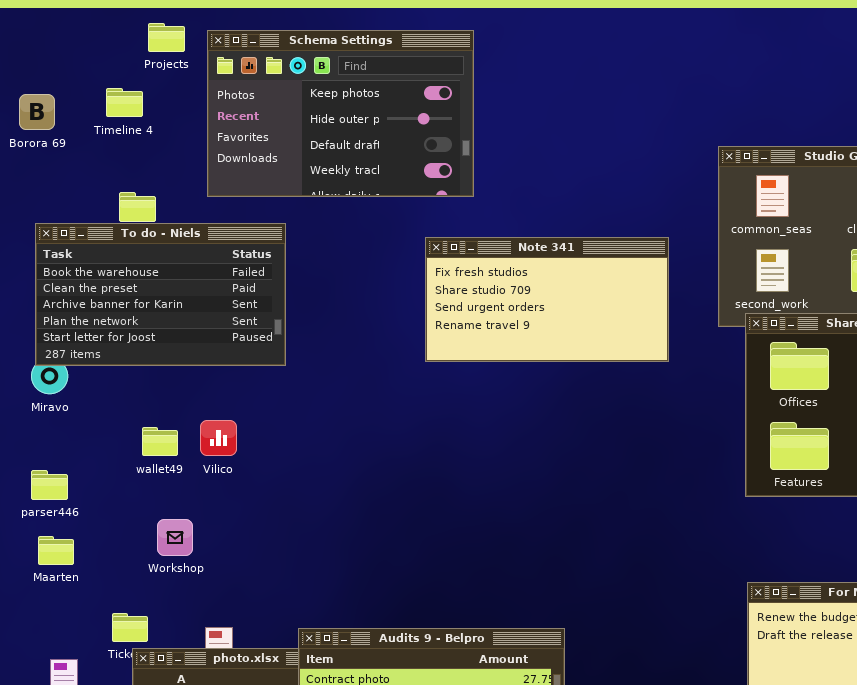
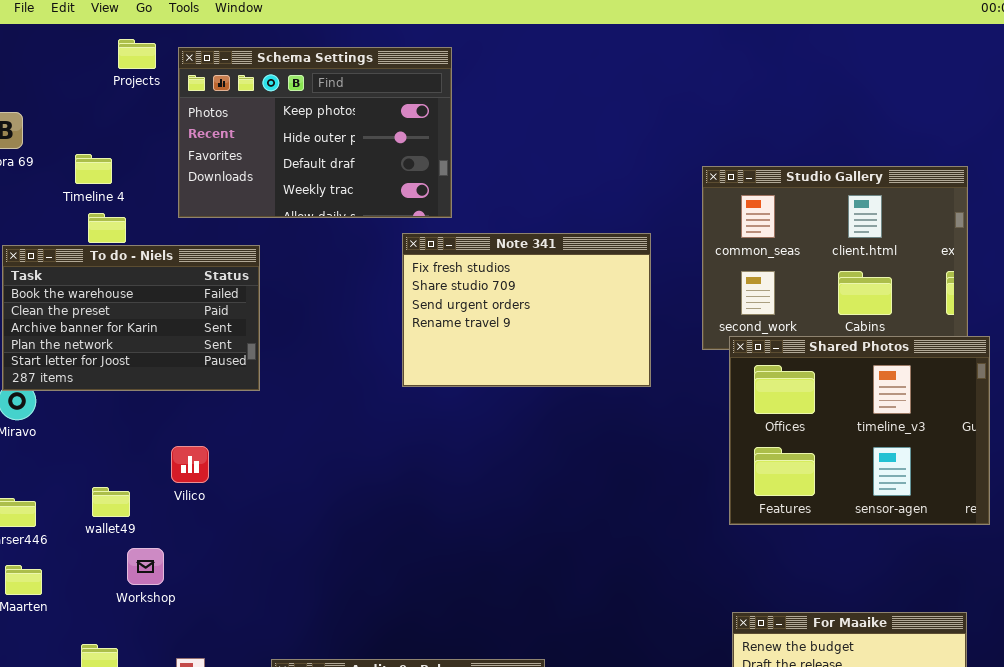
Timeline 4: [106,88,143,117] -> [75,154,112,184], moved
Note 341: [425,237,669,362] -> [402,233,651,387], resized
wallet49: [142,427,178,456] -> [92,487,130,517], moved

